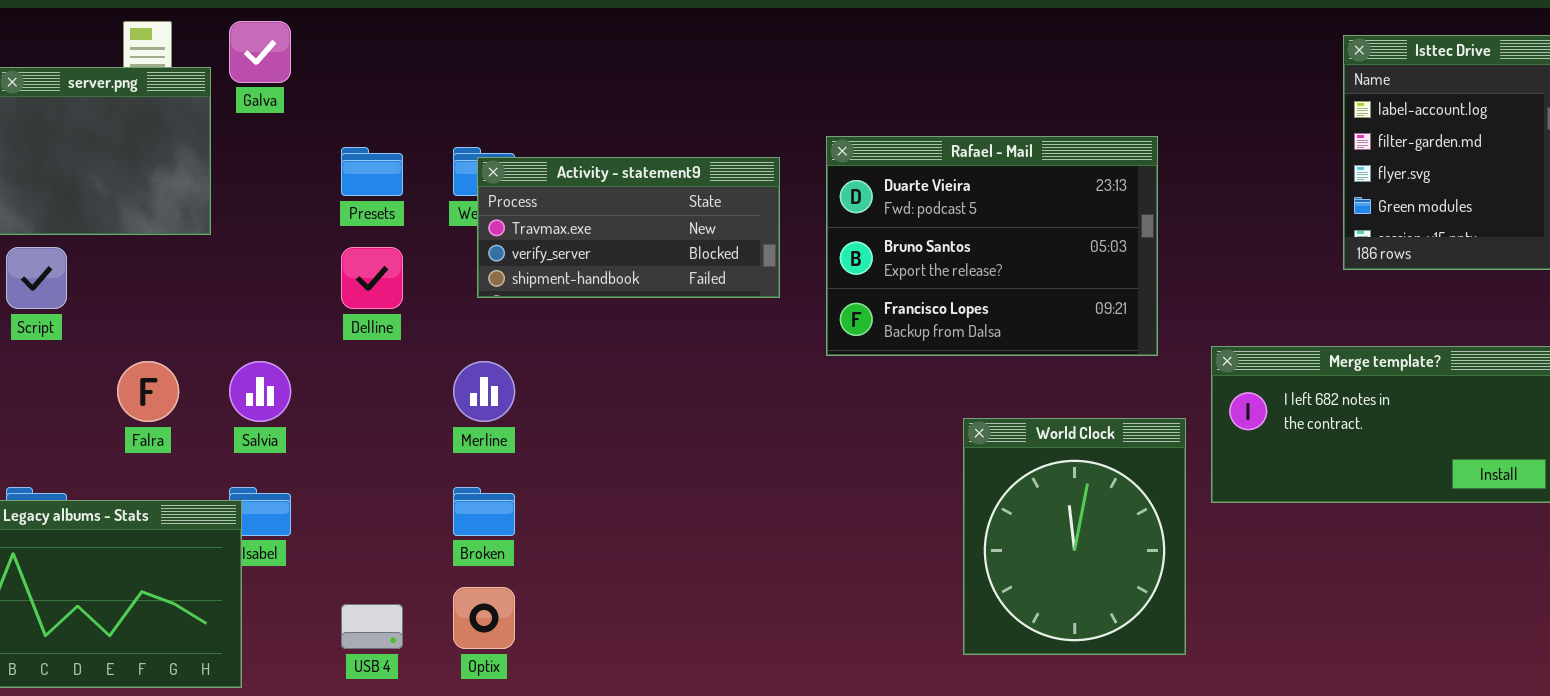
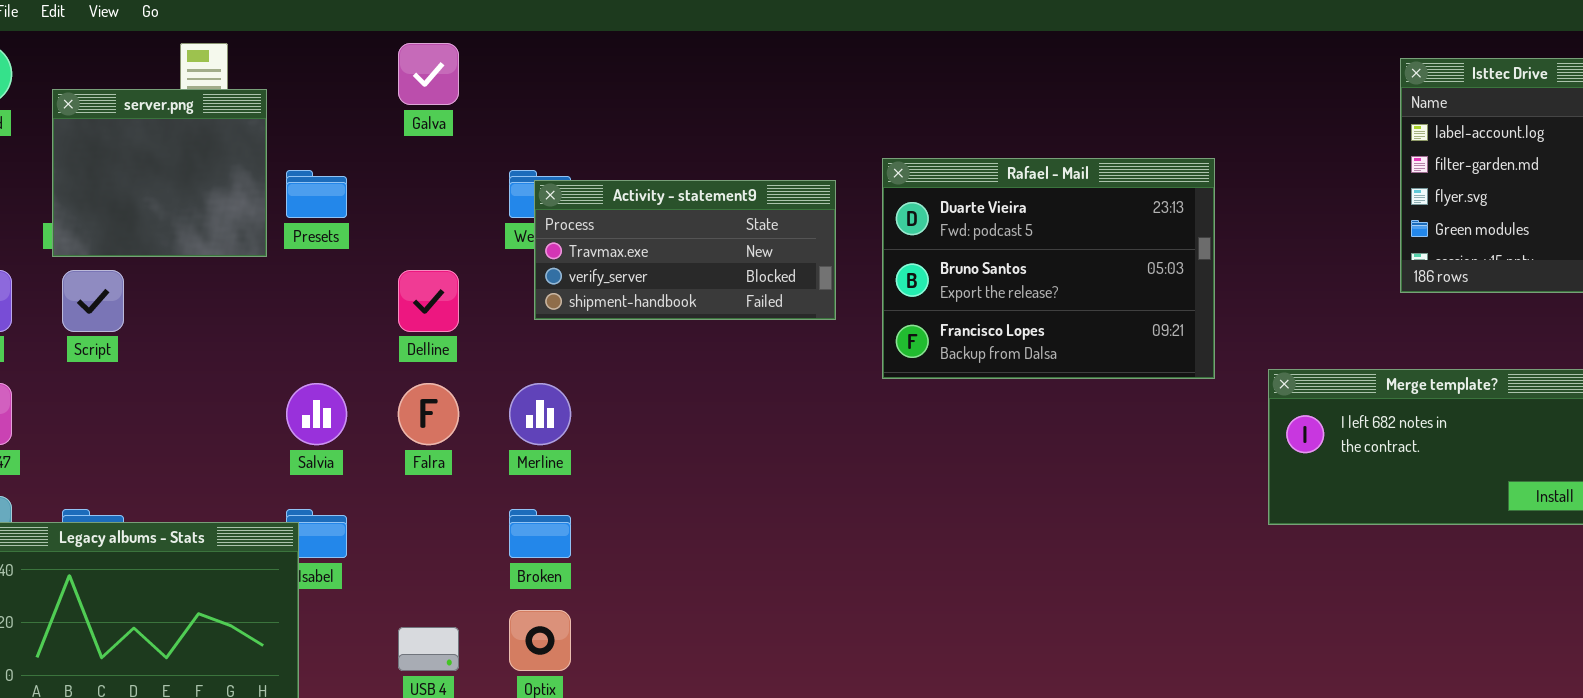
Galva: [229,21,291,83] -> [398,43,459,105], moved
Presets: [341,147,403,196] -> [286,170,347,218], moved
Falra: [117,361,179,422] -> [398,383,459,445], moved
World Clock: [963,418,1186,655] -> none, closed

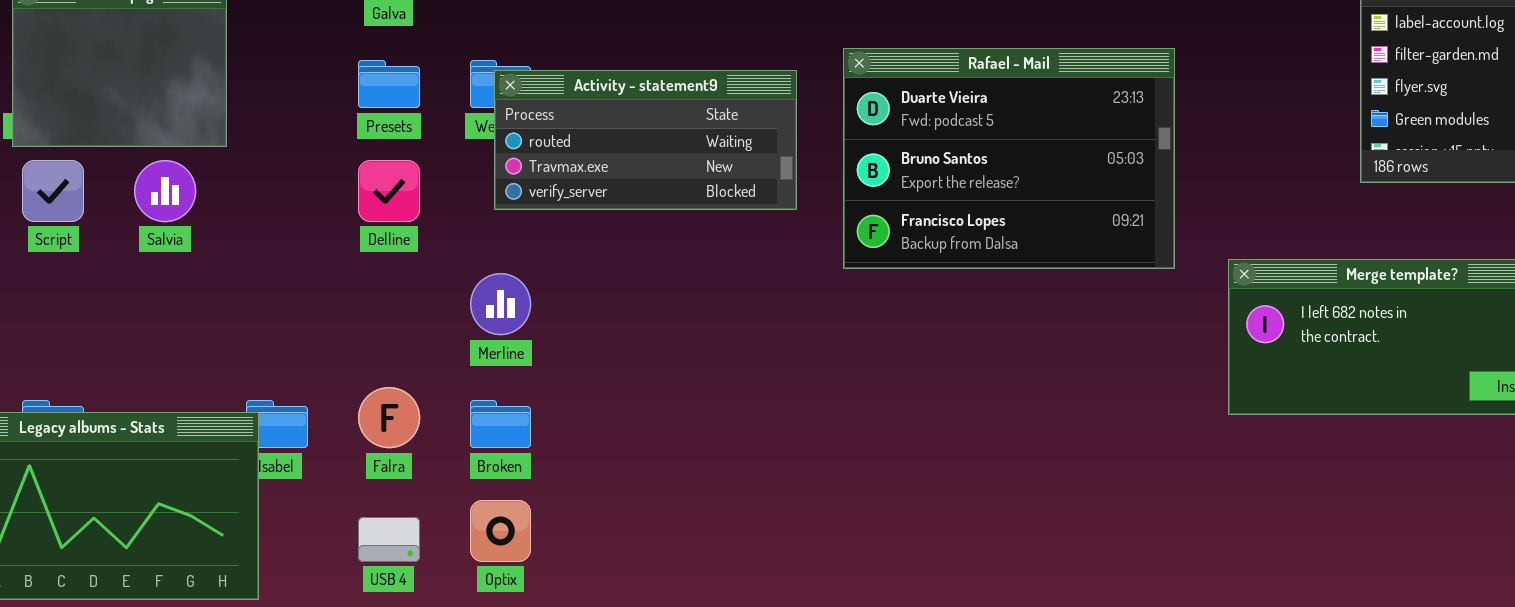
Presets: [286,170,347,218] -> [358,60,420,108], moved
Activity - statement9: [534,180,836,320] -> [494,70,797,210], scrolled up 1 row
Salvia: [286,383,347,445] -> [134,160,196,222], moved
Falra: [398,383,459,445] -> [358,387,420,448], moved

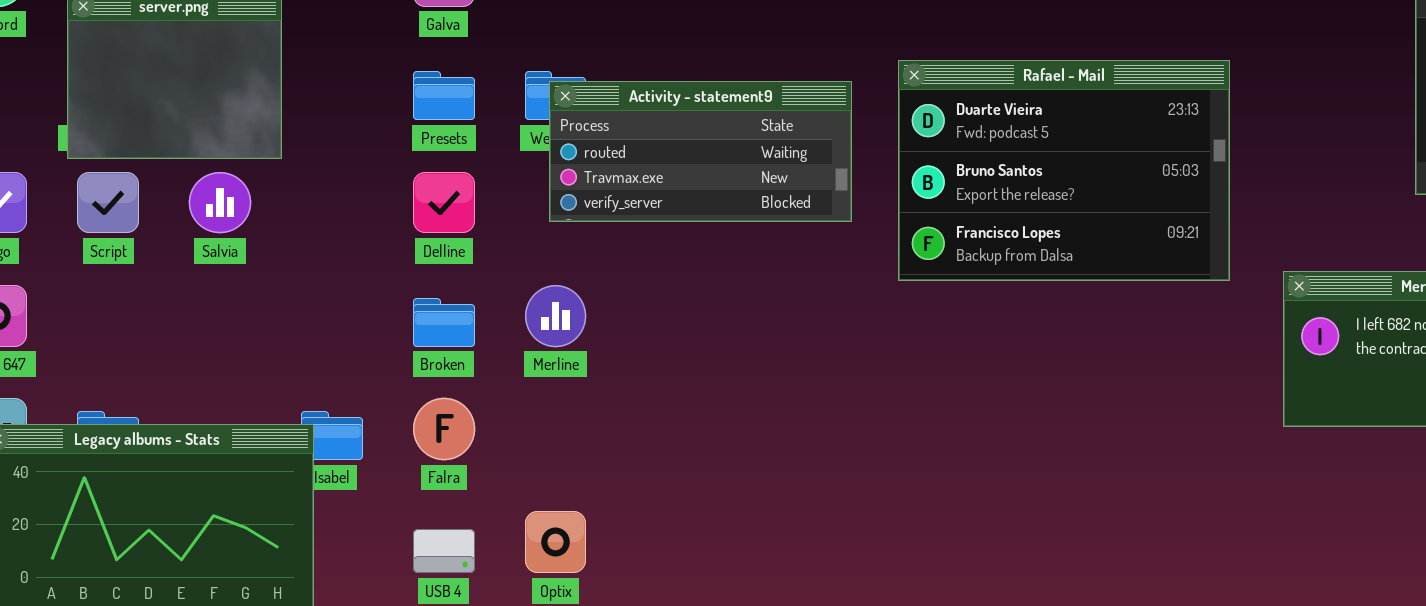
Broken: [470,400,531,448] -> [413,298,475,347], moved

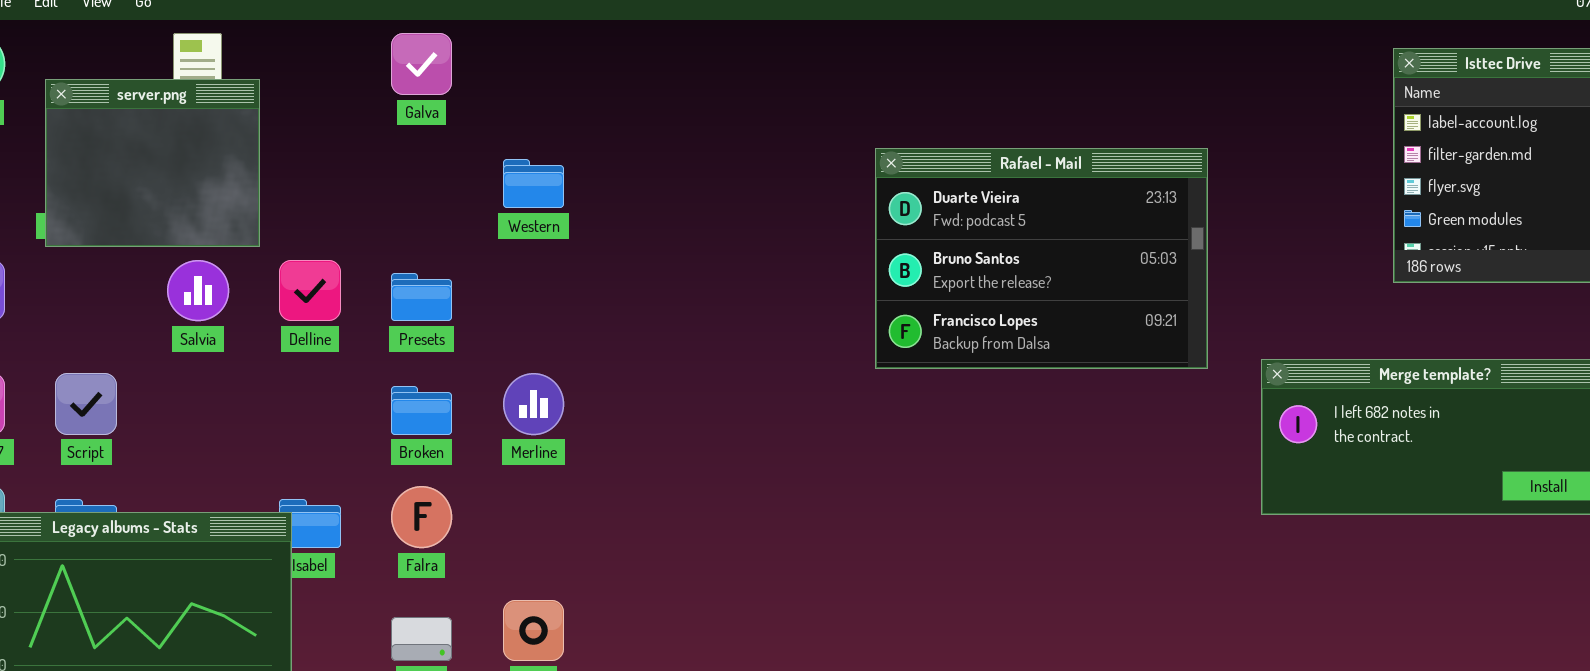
Presets: [413,71,475,120] -> [391,273,452,321], moved
Activity - statement9: [549,81,852,222] -> none, closed
Script: [77,172,139,233] -> [55,373,117,435], moved
Delline: [413,172,475,233] -> [279,260,341,321], moved

